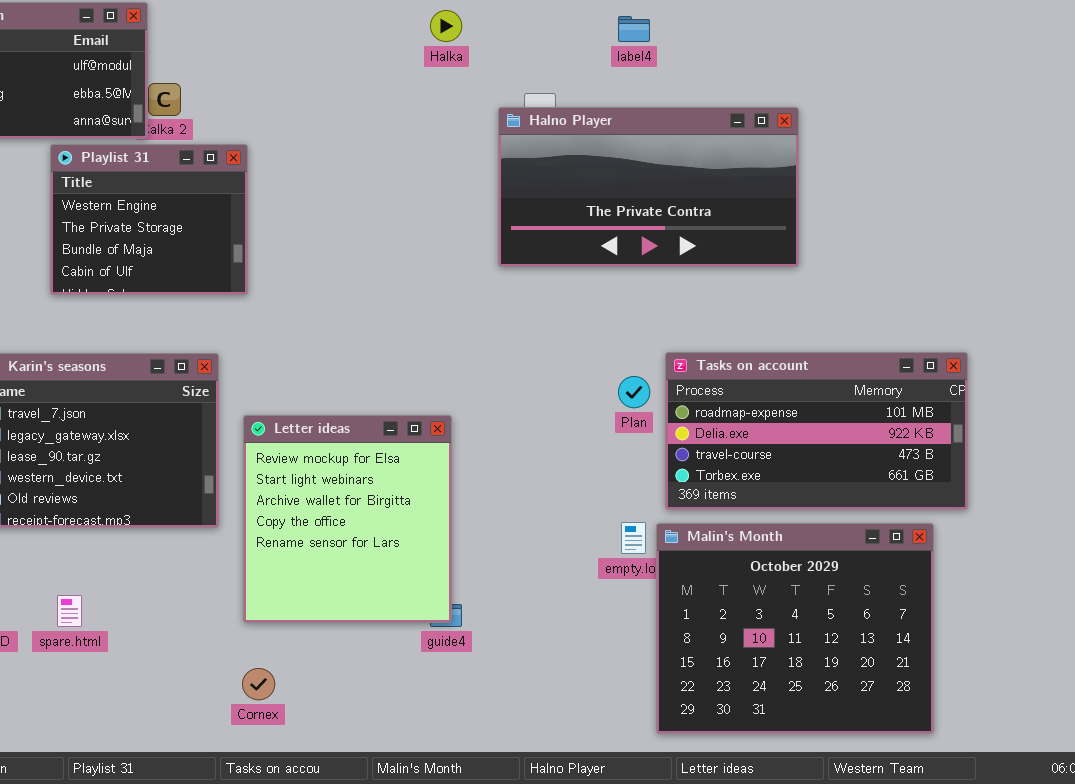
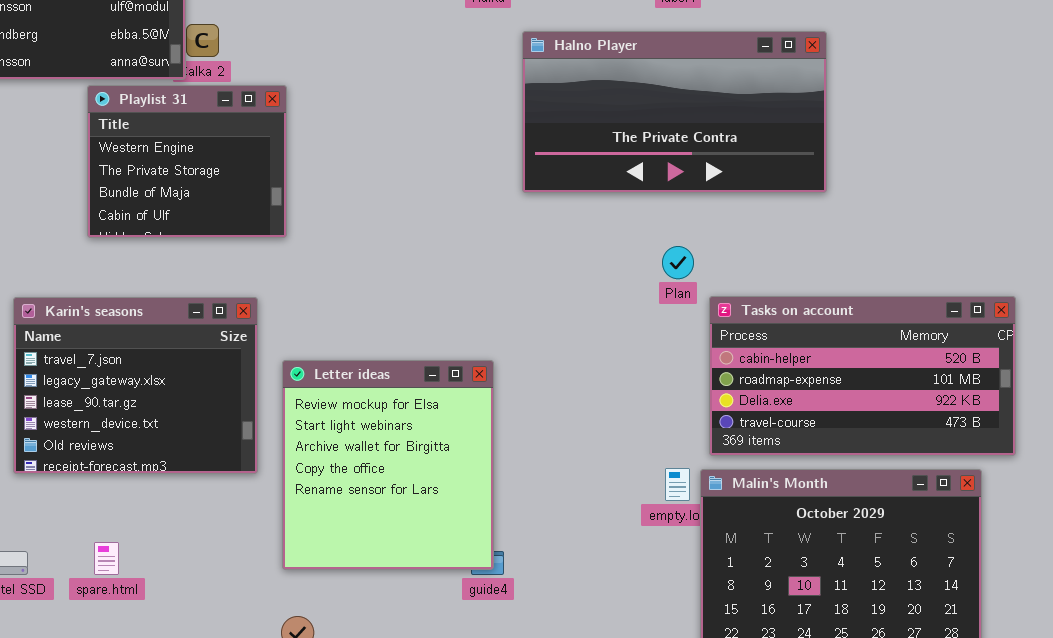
Halno Player: [498,107,799,267] -> [522,31,827,193], moved
Tasks on account: [665,352,968,510] -> [709,296,1016,456], scrolled up 1 row
Plan: [618,376,650,408] -> [662,246,694,279], moved

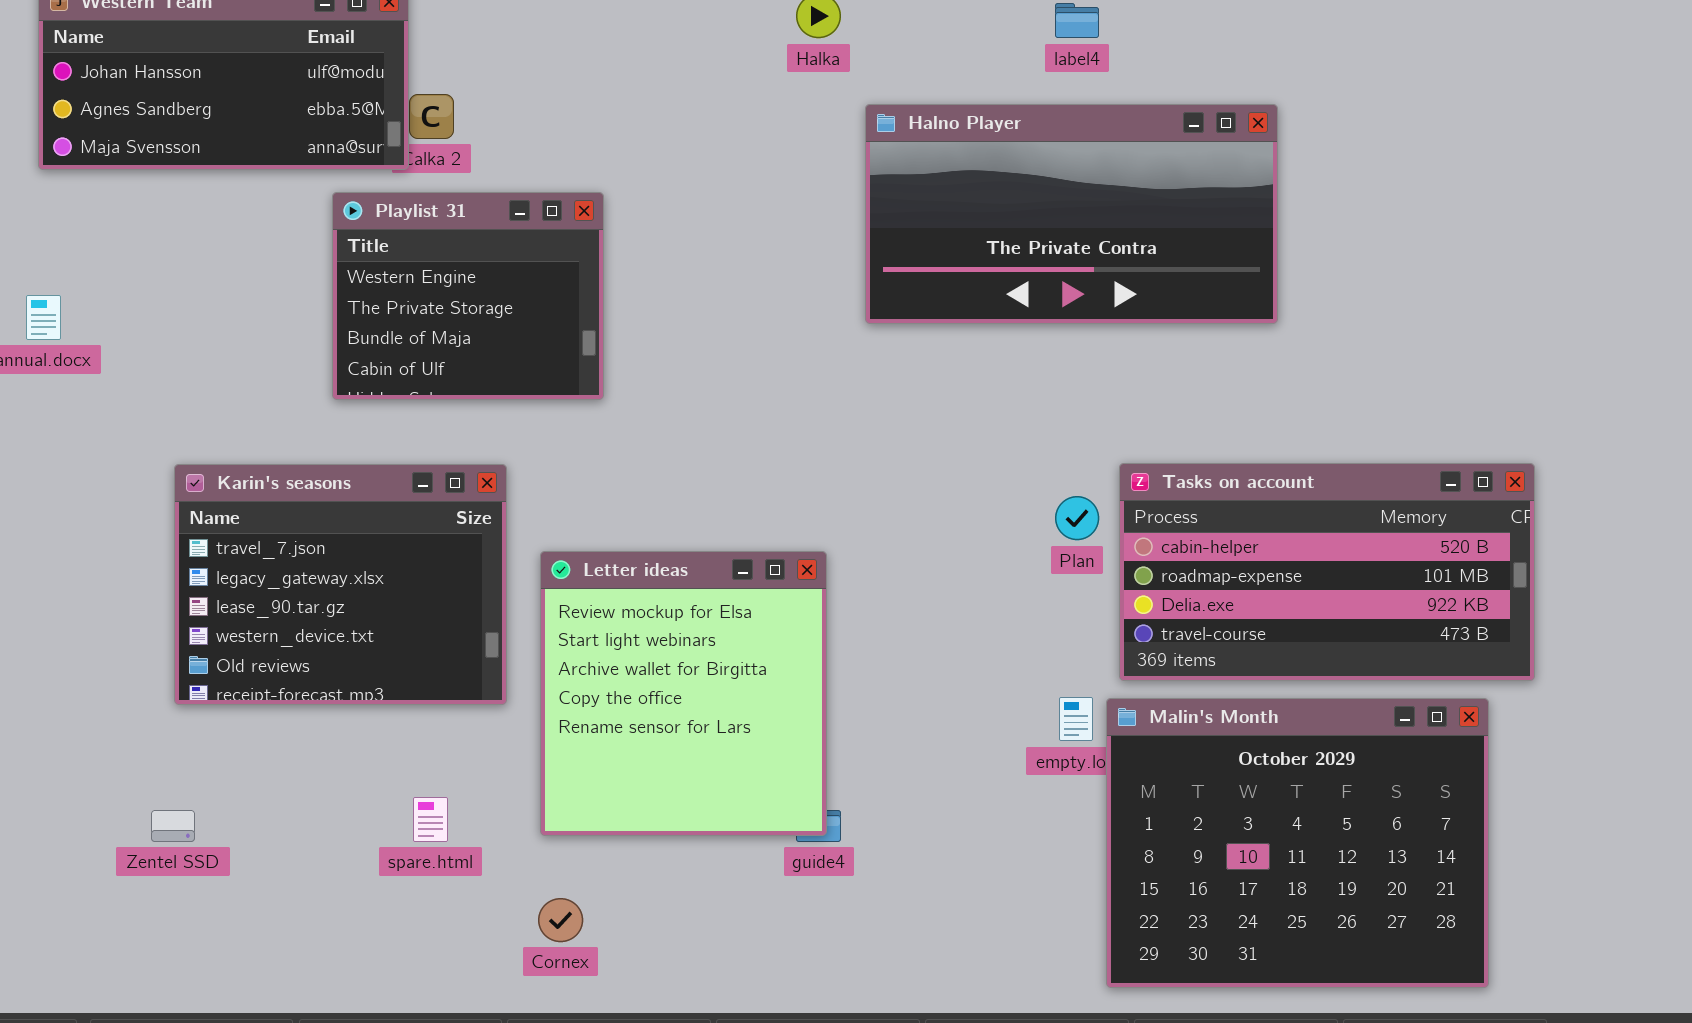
Playlist 31: [87,85,287,238] -> [332,192,604,400], moved
Plan: [662,246,694,279] -> [1055,496,1099,540], moved
spare.html: [94,542,119,575] -> [413,797,448,842], moved

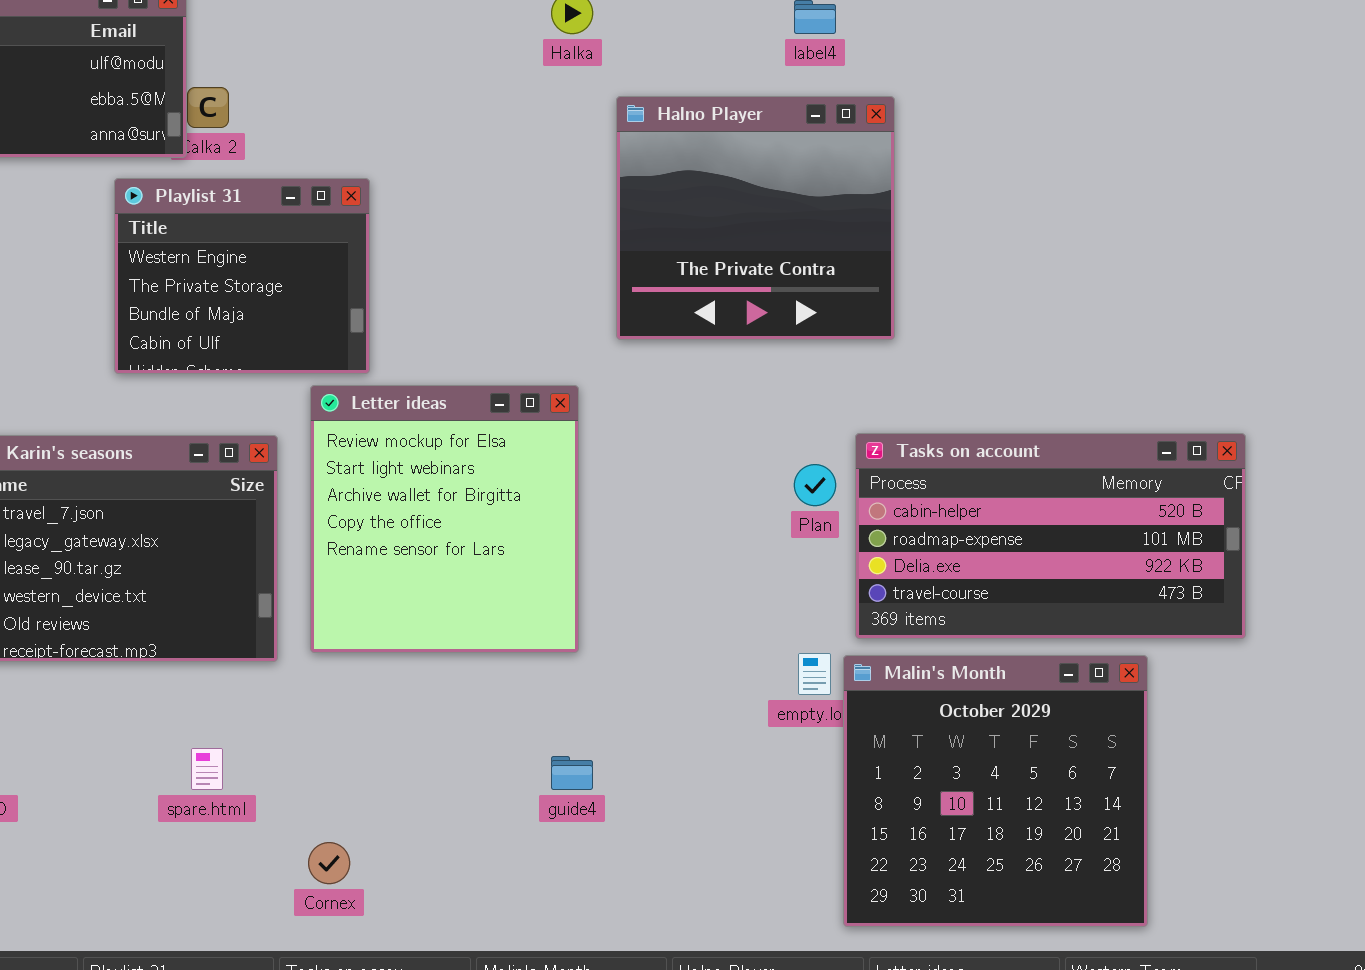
Halno Player: [865,104,1278,324] -> [616,96,895,340], resized
Letter ideas: [540,551,827,836] -> [310,385,579,653], moved
Malin's Month: [1106,698,1489,988] -> [843,655,1148,927], resized

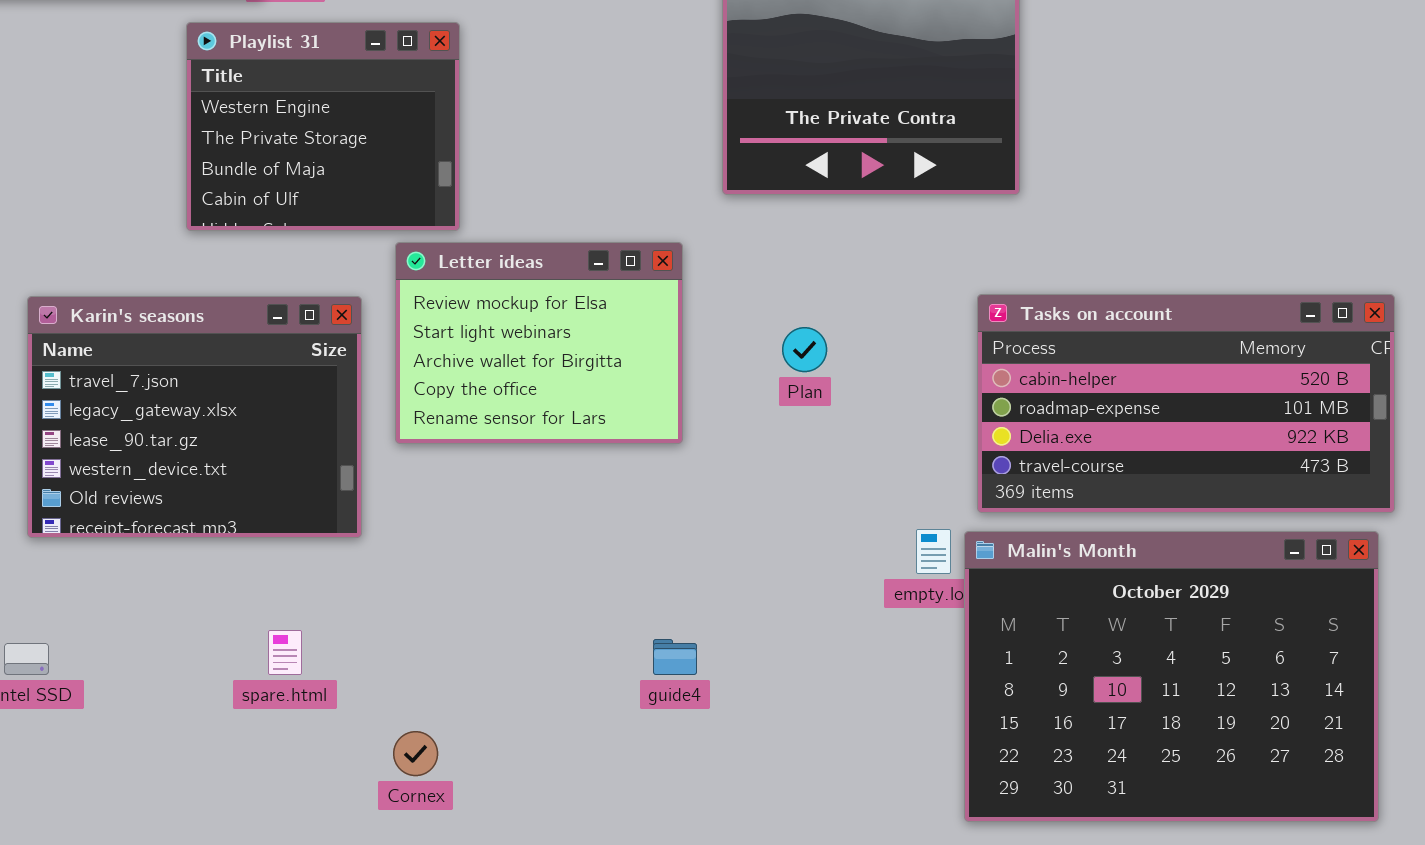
Letter ideas: [310,385,579,653] -> [395,242,683,444], resized
Plan: [794,464,836,506] -> [782,327,827,372], moved
Malin's Month: [843,655,1148,927] -> [964,531,1379,822], resized

